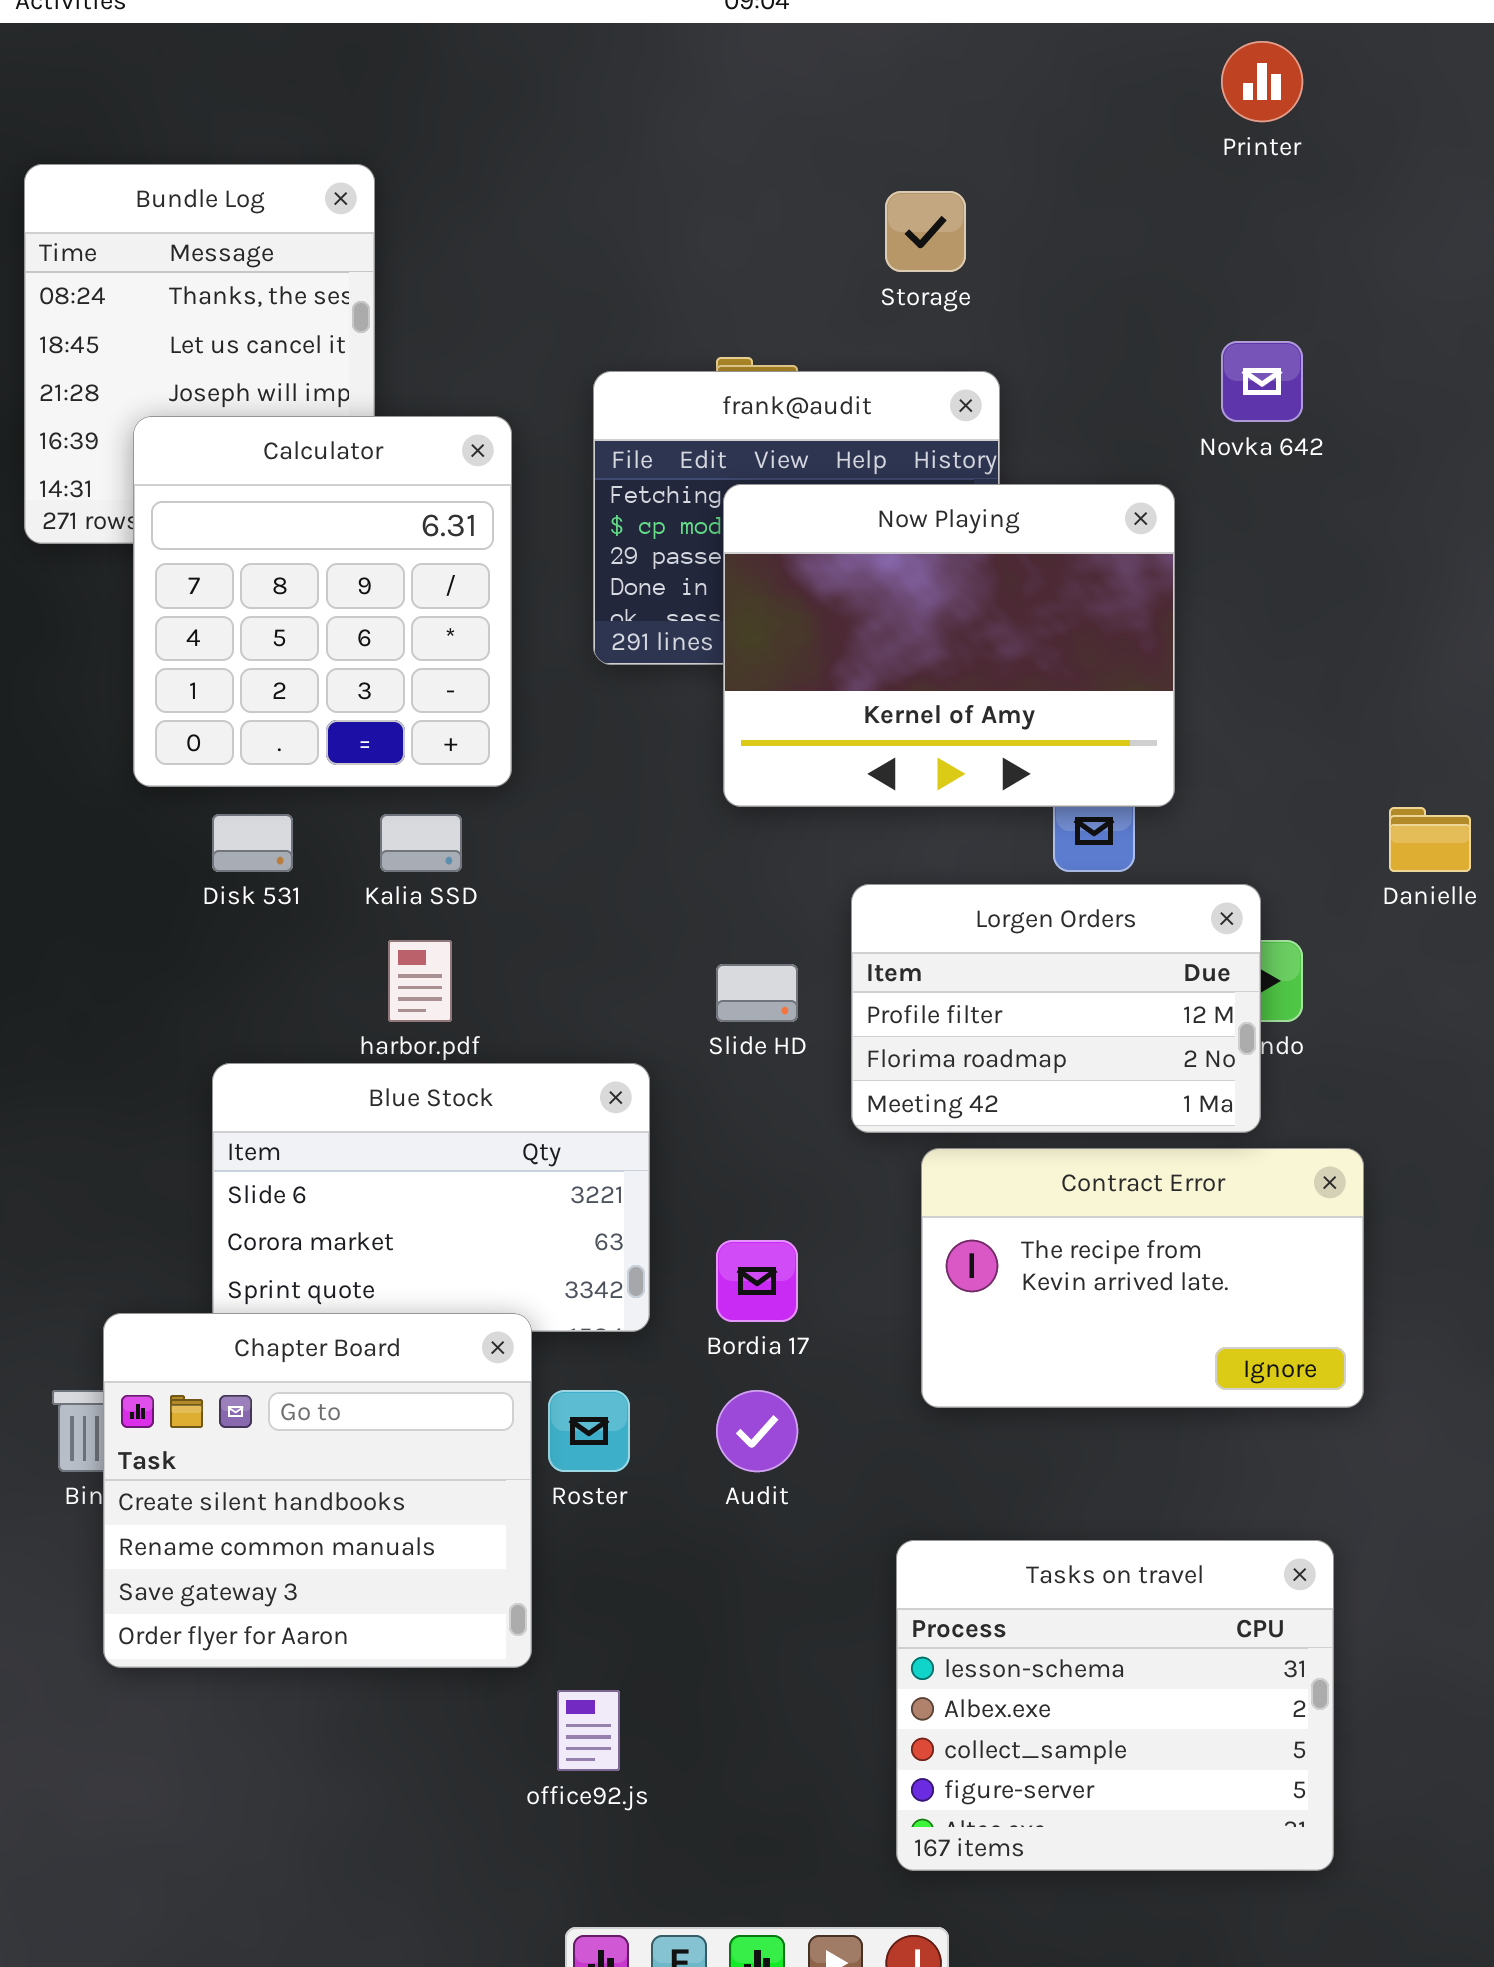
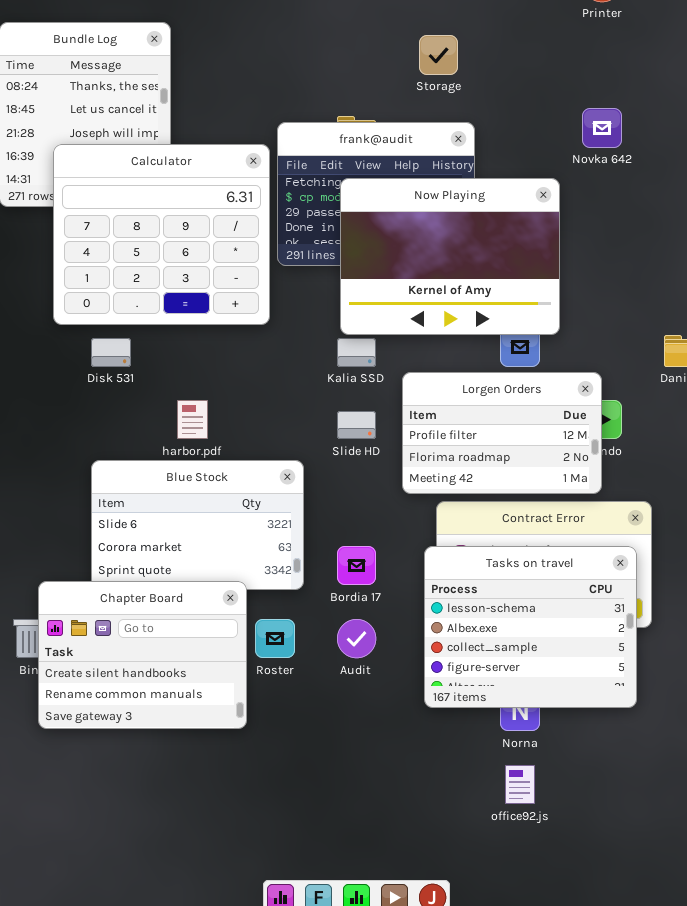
Calculator: [133,416,512,787] -> [53,144,270,325], resized
Kalia SSD: [380,814,462,872] -> [337,338,376,367], moved
Chapter Board: [103,1313,532,1668] -> [38,581,247,729], resized
Tasks on travel: [896,1540,1334,1871] -> [424,546,637,708], moved
office92.js: [557,1690,620,1771] -> [505,765,535,804], moved

